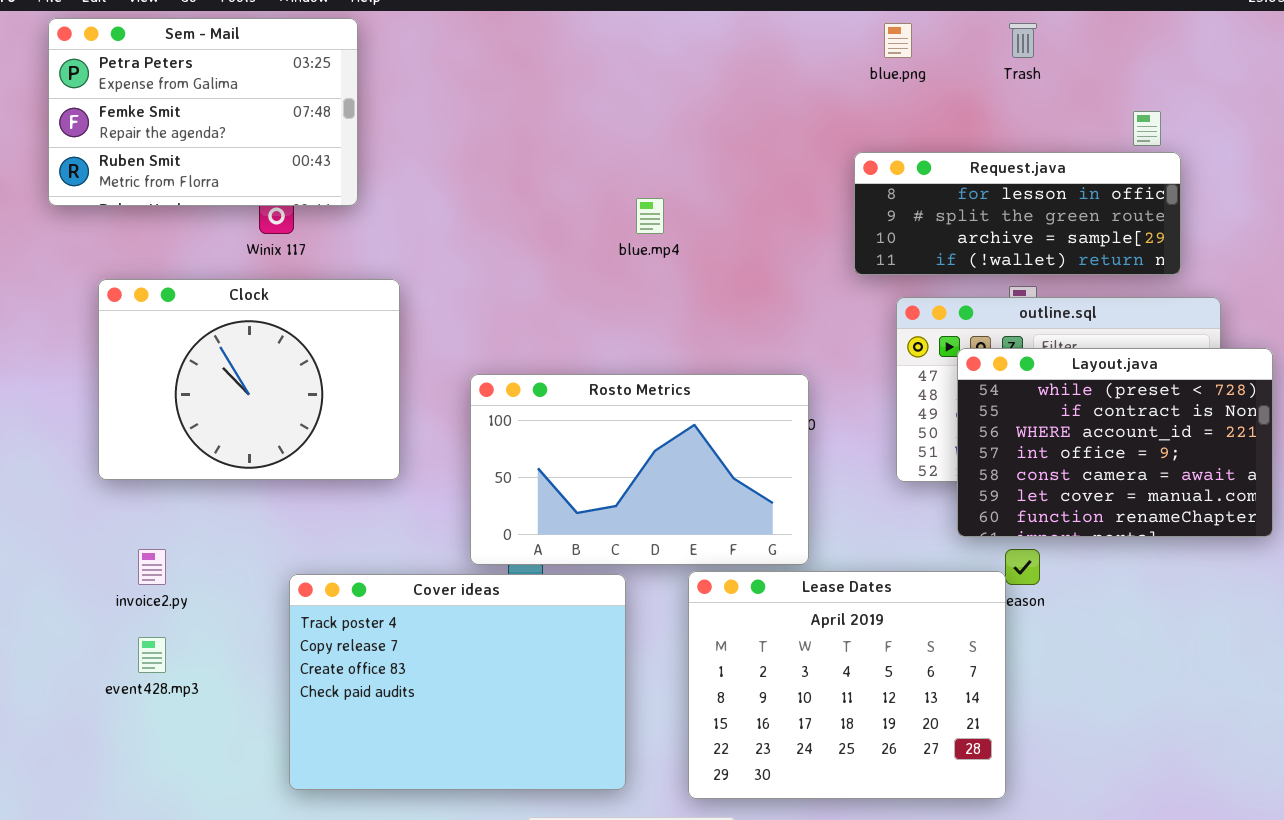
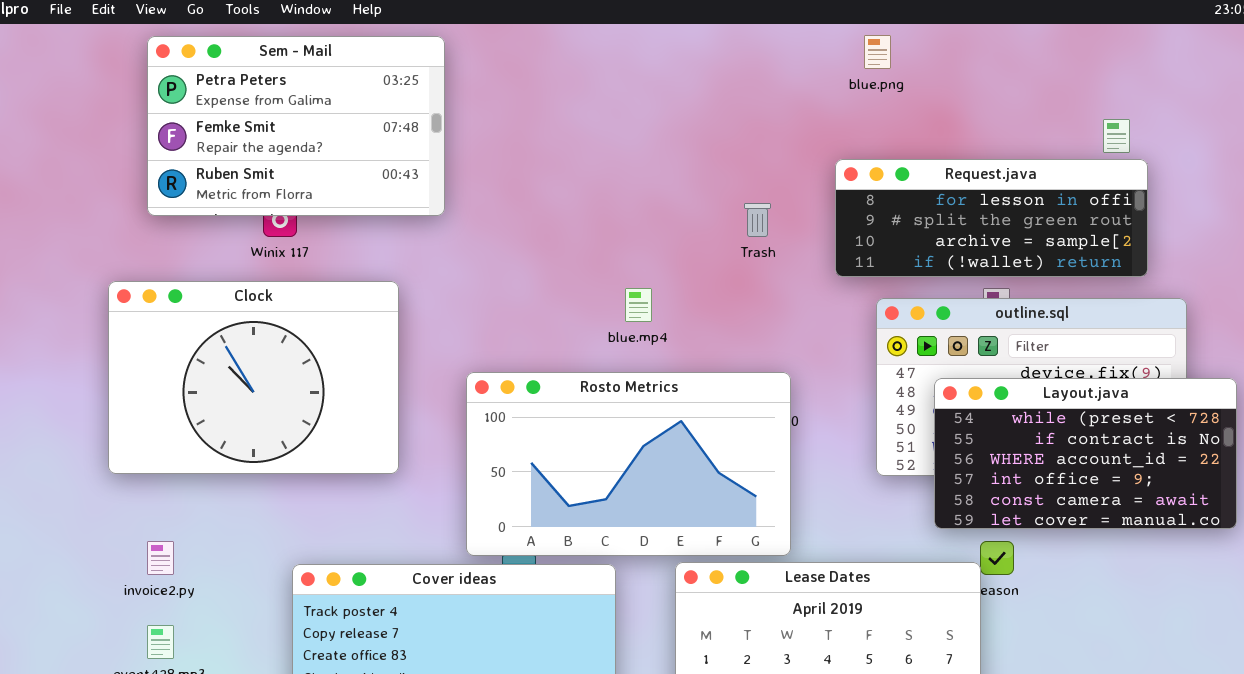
Sem - Mail: [48,18,358,206] -> [147,36,445,216], moved
Trash: [1009,23,1037,58] -> [744,203,771,237], moved
blue.mp4: [636,198,664,234] -> [625,288,652,322], moved
Layout.java: [957,348,1273,537] -> [934,378,1237,529], resized

